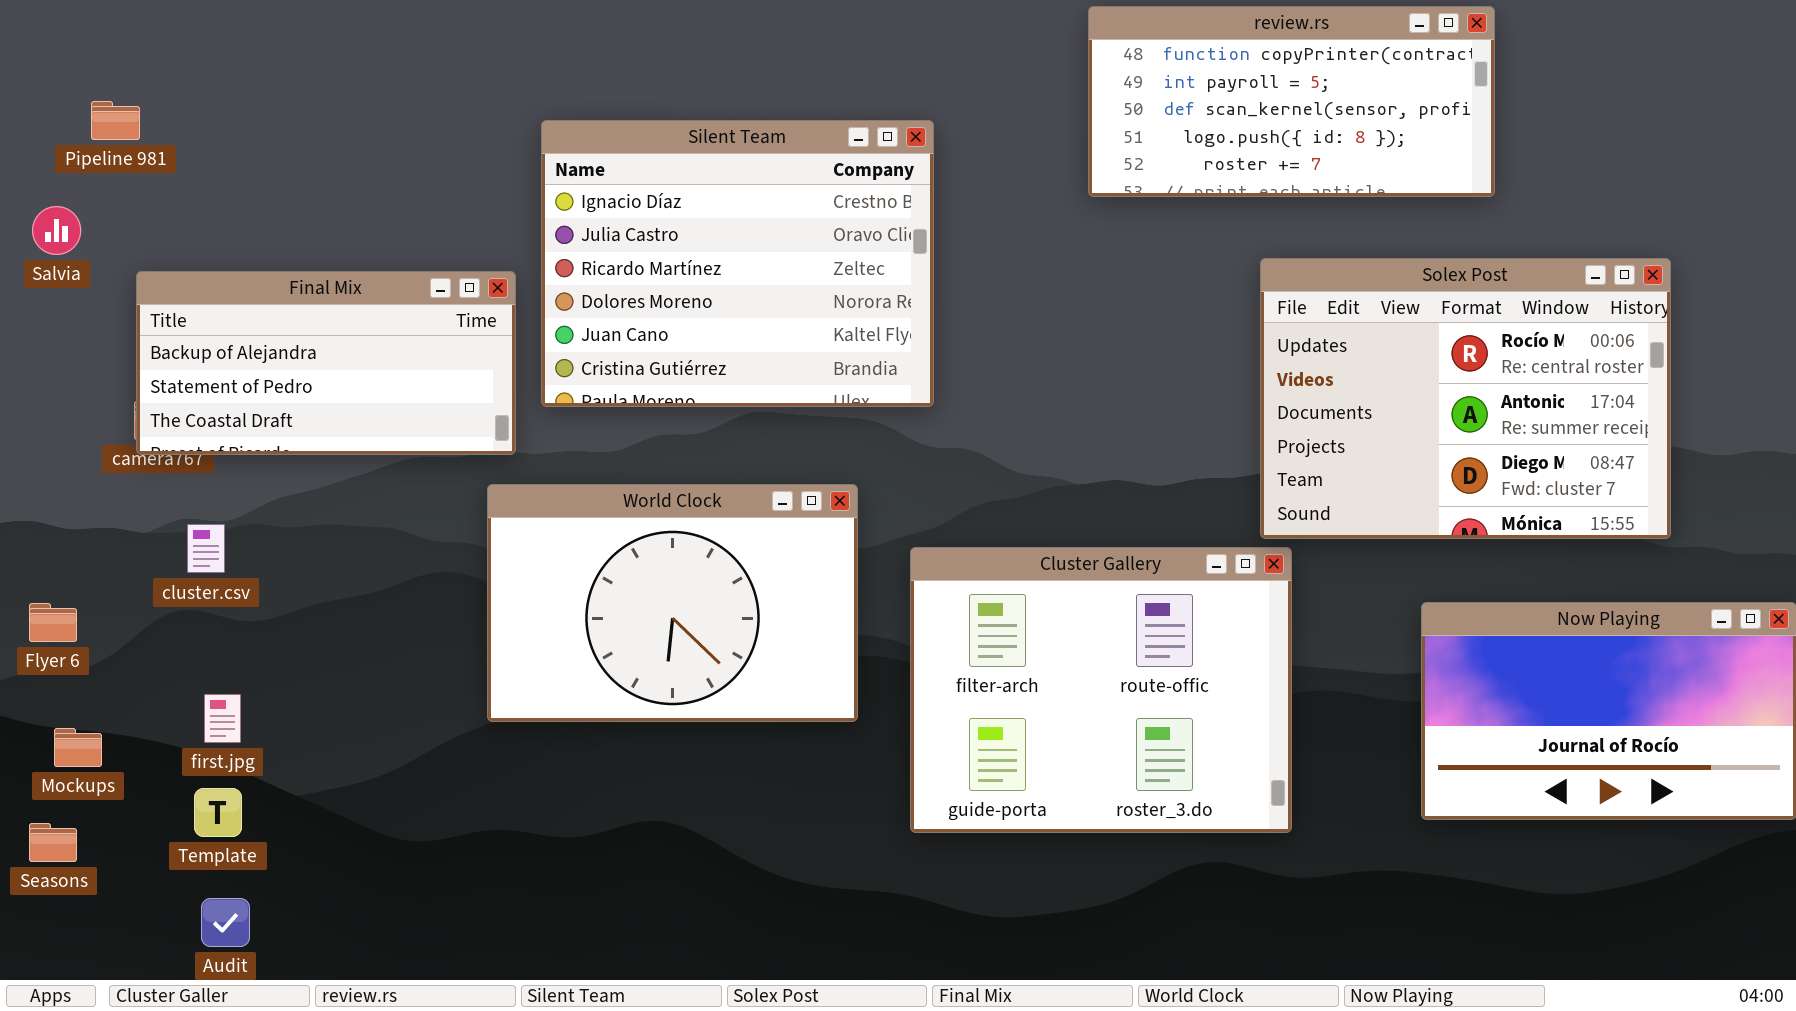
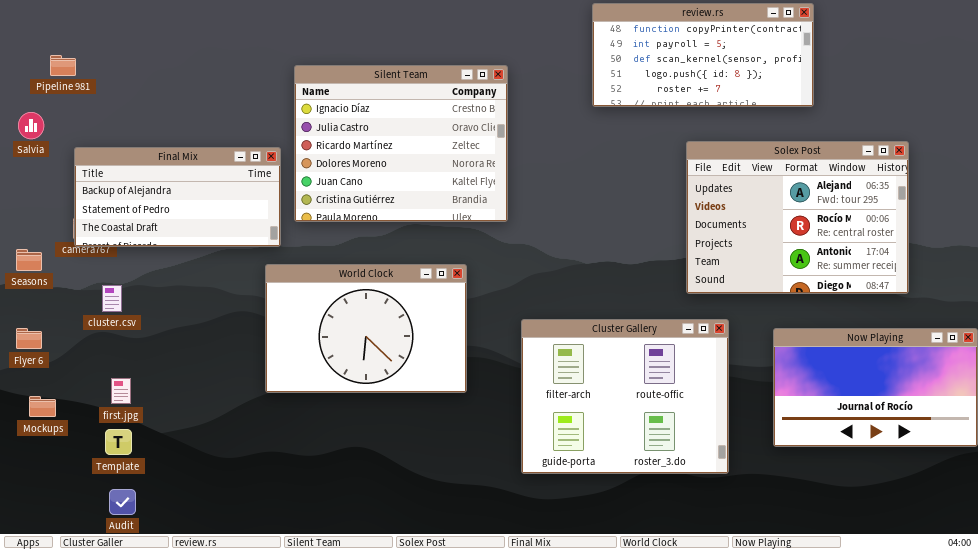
Solex Post: [1260,258,1671,539] -> [686,141,909,294], scrolled up 1 row
Cluster Gallery: [910,547,1292,833] -> [521,319,729,474], moved
Seasons: [29,823,77,862] -> [16,249,42,271], moved

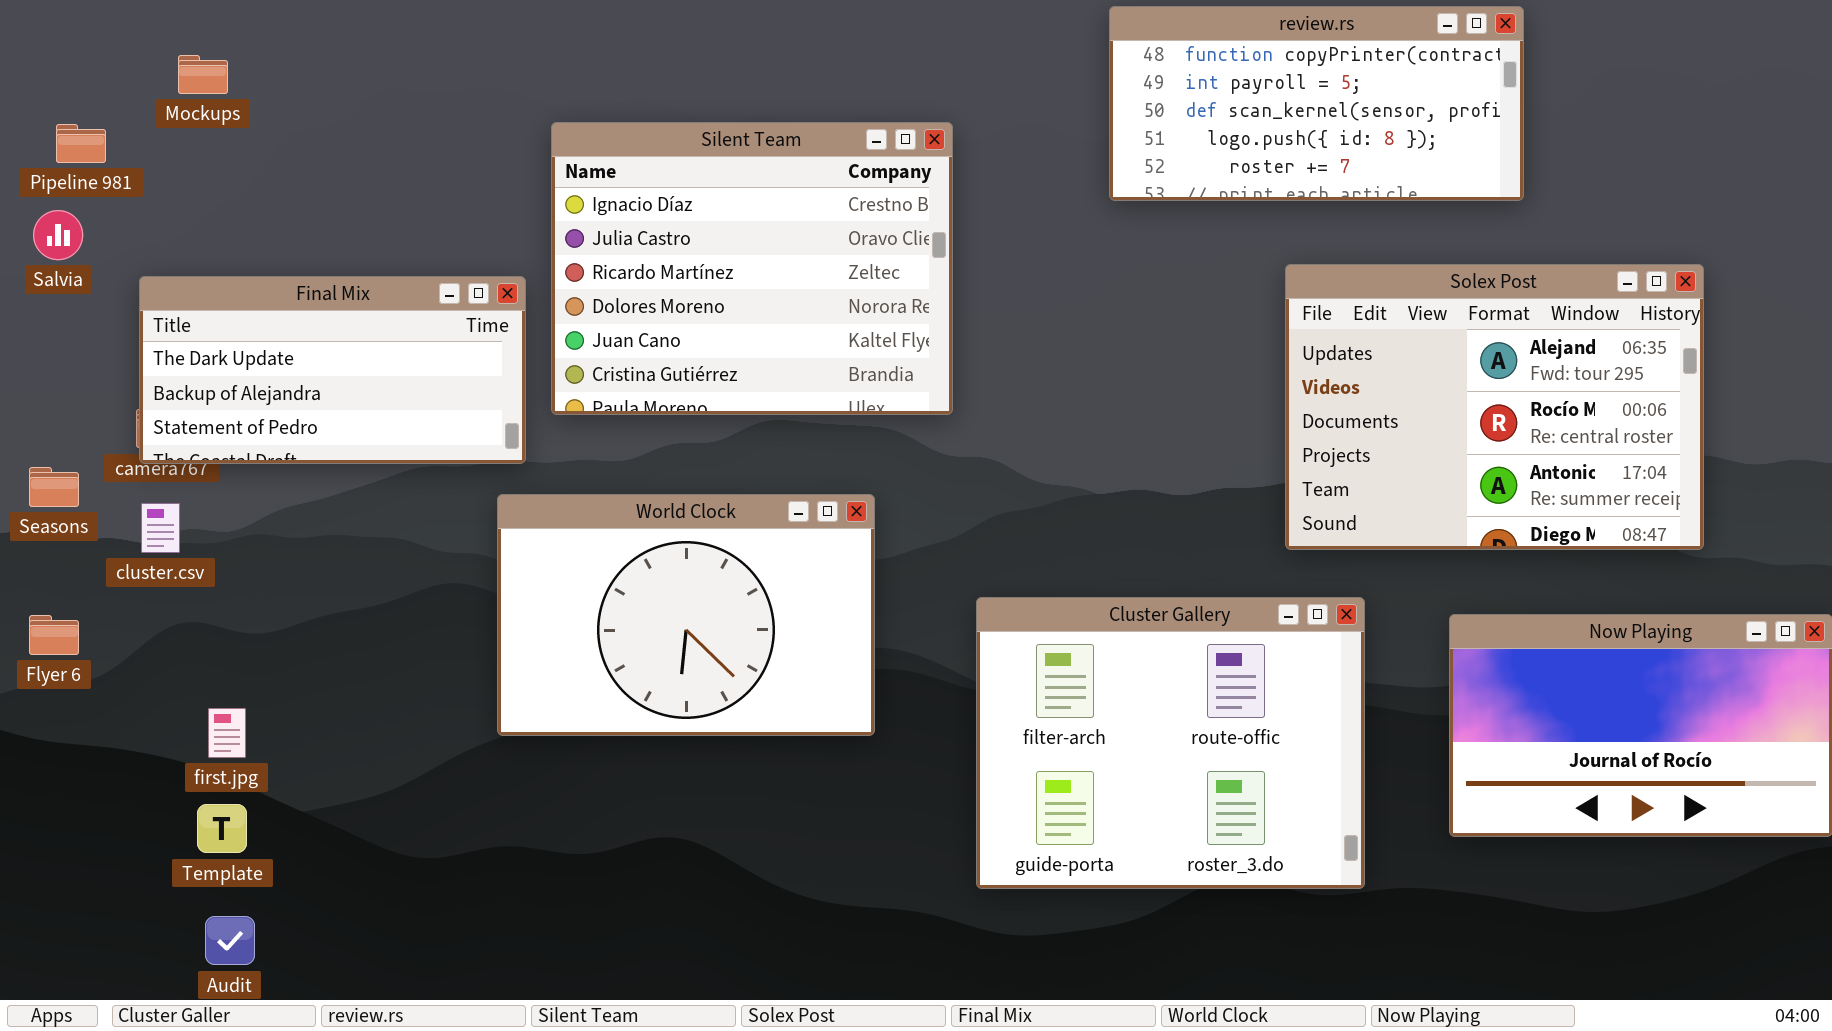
Pipeline 981: [50,55,76,76] -> [56,124,106,163], moved
Final Mix: [74,147,281,247] -> [139,276,526,464], scrolled up 1 row
cluster.csv: [102,285,122,312] -> [141,503,180,553], moved
Mockups: [29,396,56,417] -> [178,55,228,94], moved

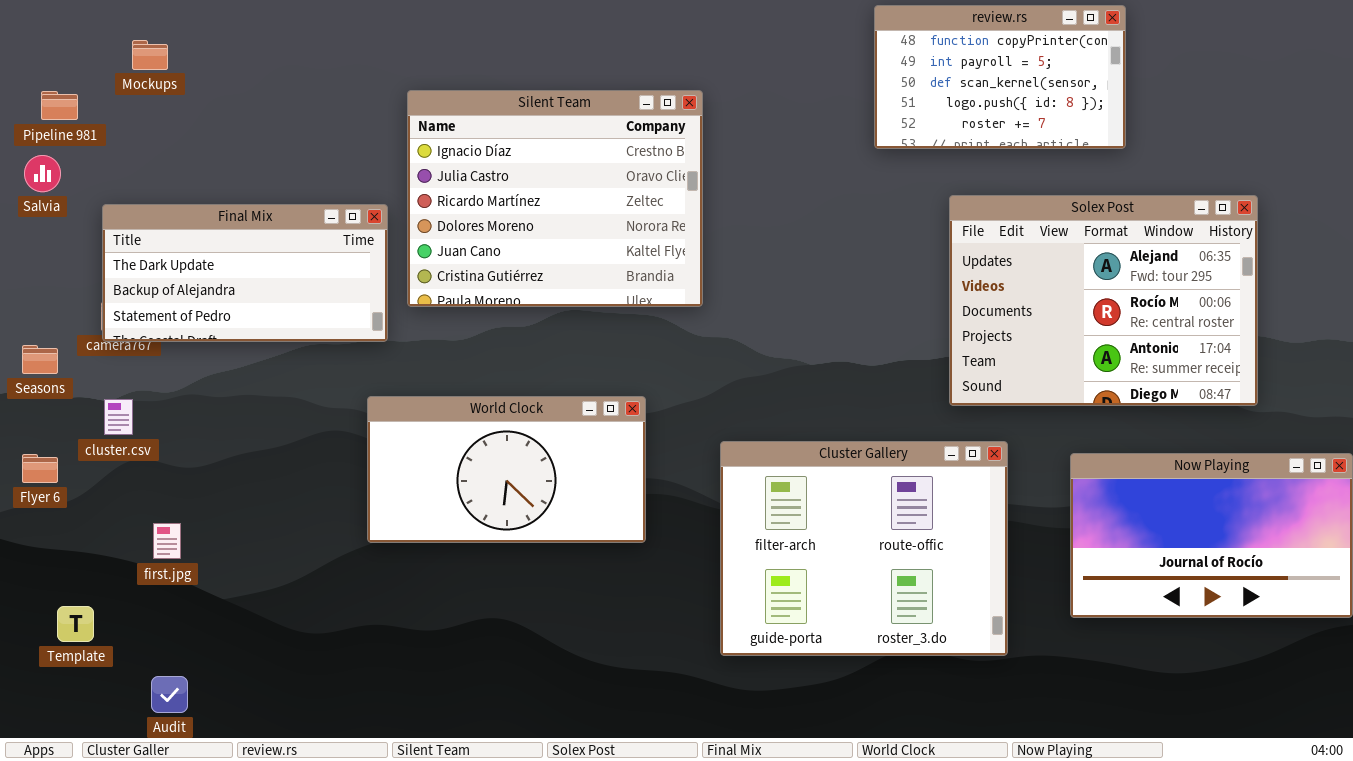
review.rs: [1109,6,1524,201] -> [874,5,1126,149], resized
World Clock: [497,494,875,736] -> [367,396,646,543], resized
cluster.csv: [141,503,180,553] -> [104,399,133,435], moved
Template: [197,804,247,853] -> [57,606,94,642], moved

